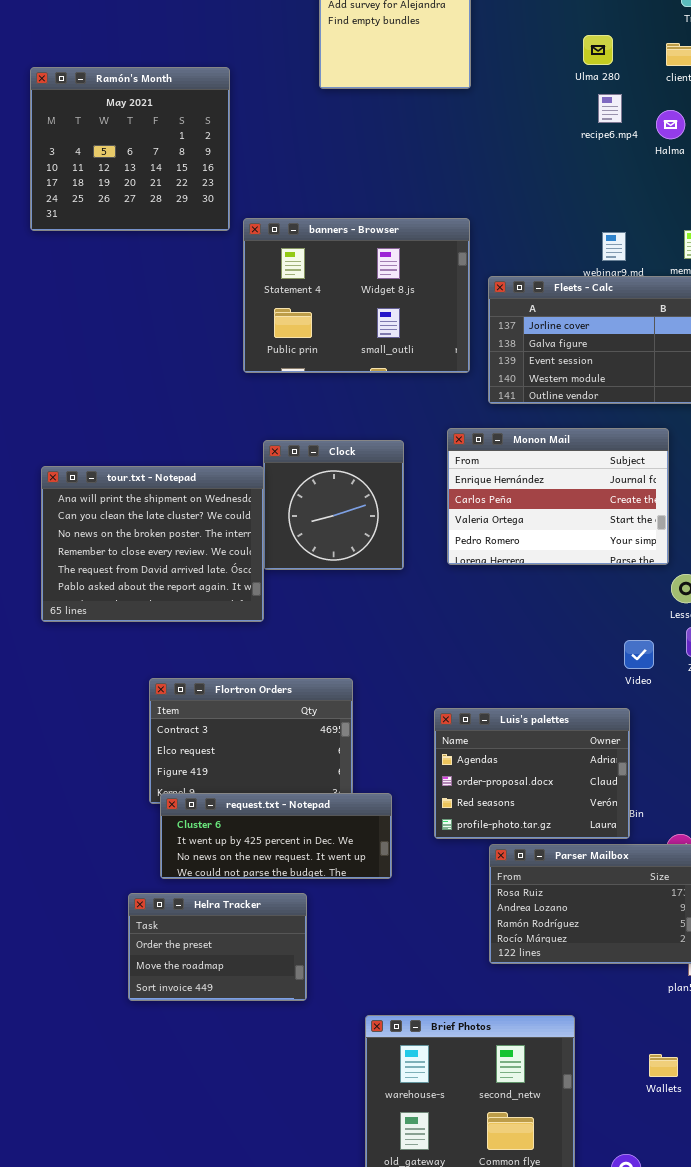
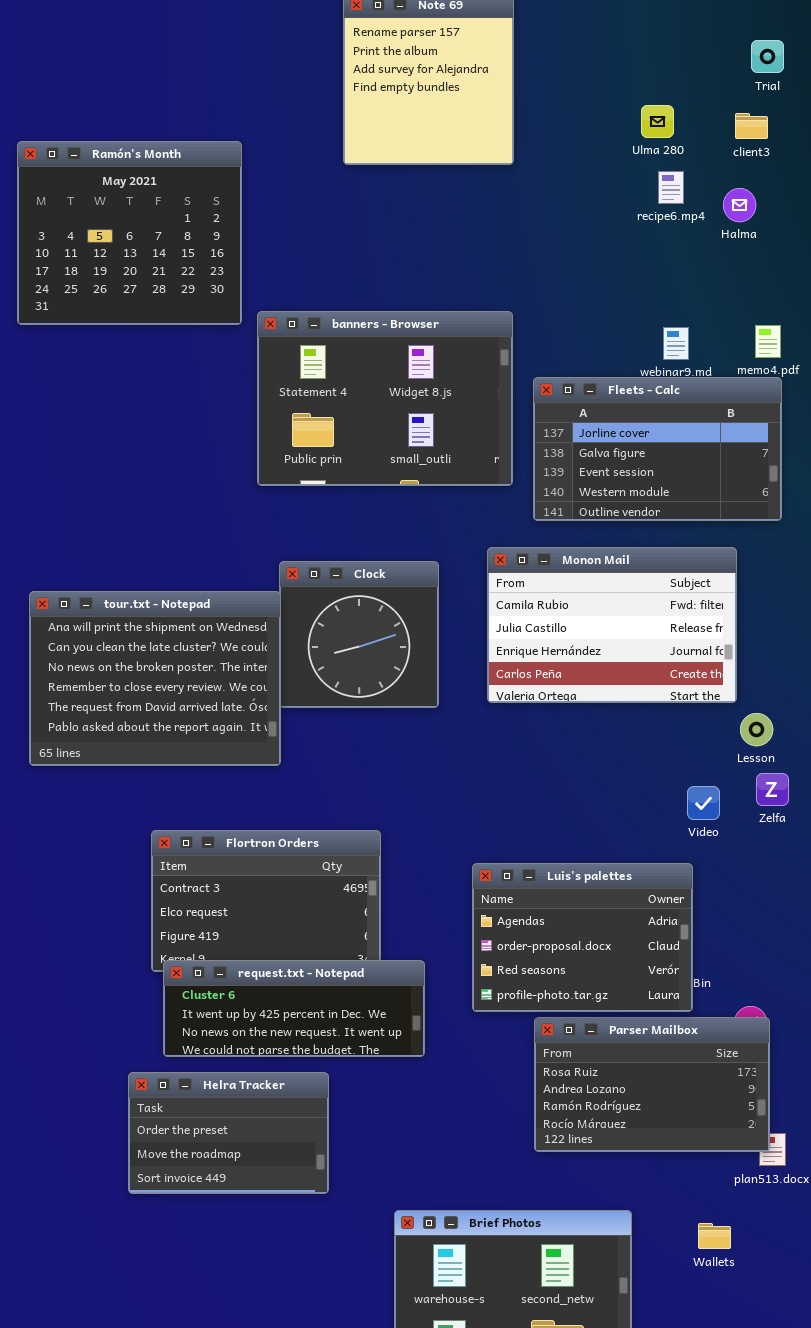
Monon Mail: [447,428,669,565] -> [487,547,737,703], scrolled up 2 rows
Wallets: [649,1054,678,1077] -> [698,1223,731,1249], moved

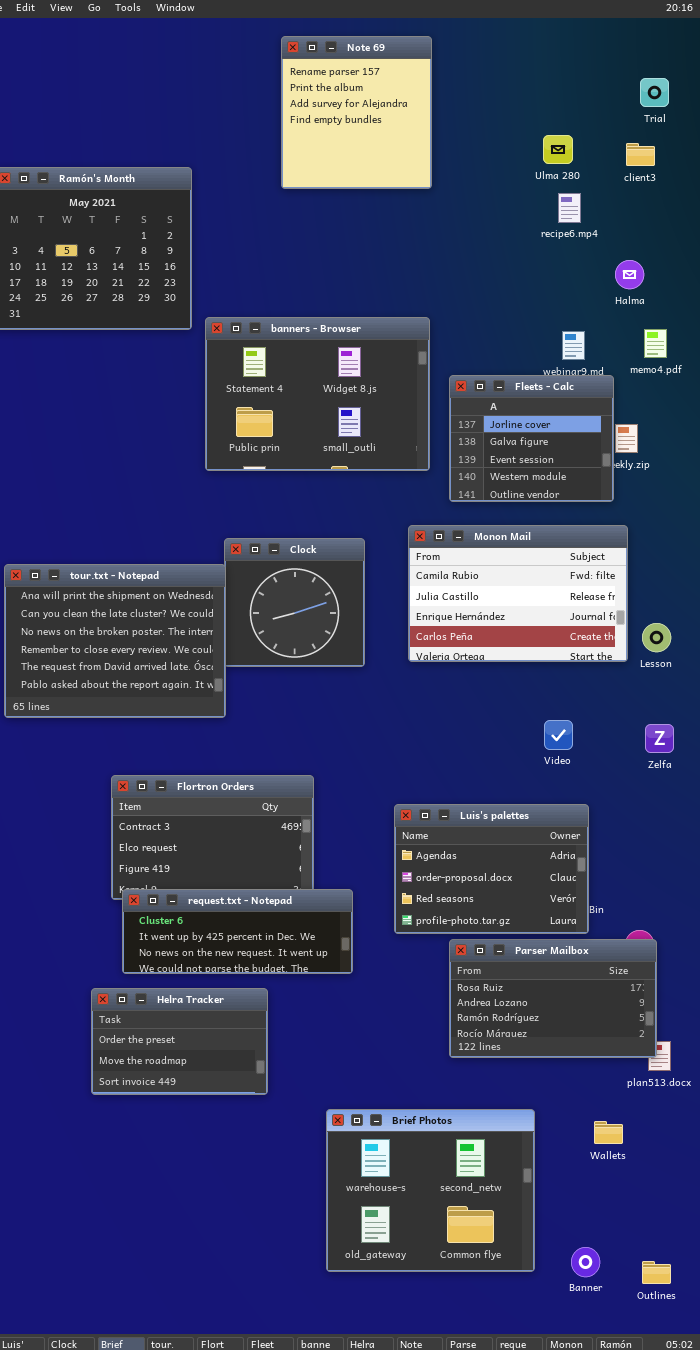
Halma: [723,188,756,222] -> [615,260,644,289], moved
Fleets - Calc: [533,377,782,521] -> [449,375,614,502], resized
Lesson: [740,713,773,746] -> [642,623,671,652], moved
Video: [687,786,720,820] -> [544,720,573,750], moved

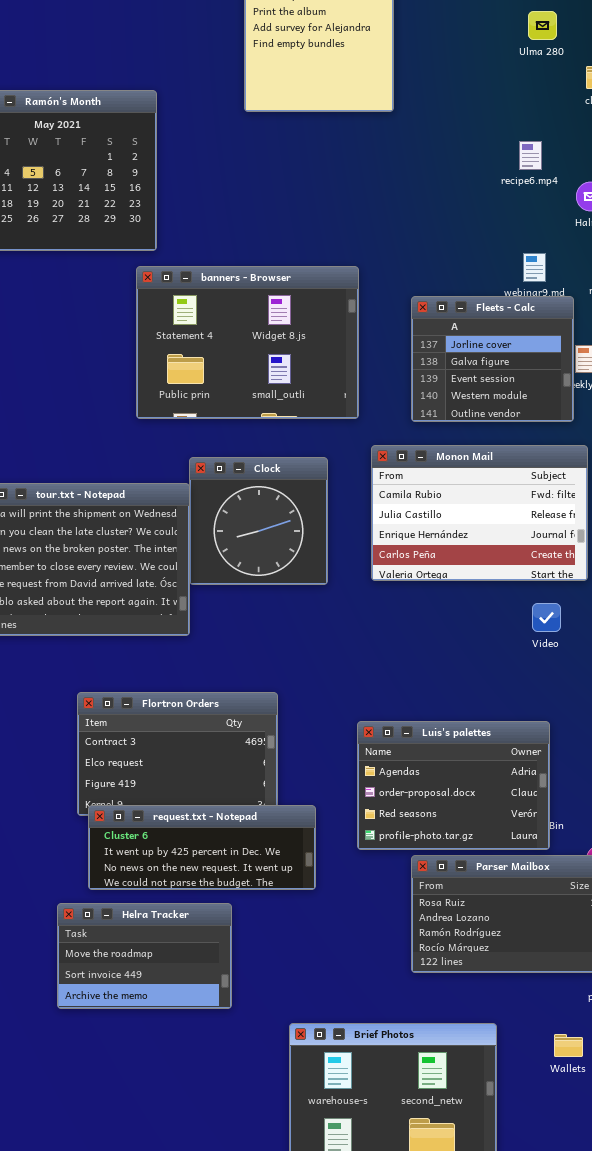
Ulma 280: [543,135,573,164] -> [528,11,557,40], moved
recipe6.mp4: [558,193,581,223] -> [519,141,542,170], moved
banners - Browser: [205,317,430,471] -> [136,266,359,419], moved
Video: [544,720,573,750] -> [532,603,561,632], moved
Helra Tracker: [91,988,268,1095] -> [57,903,232,1009], scrolled down 1 row

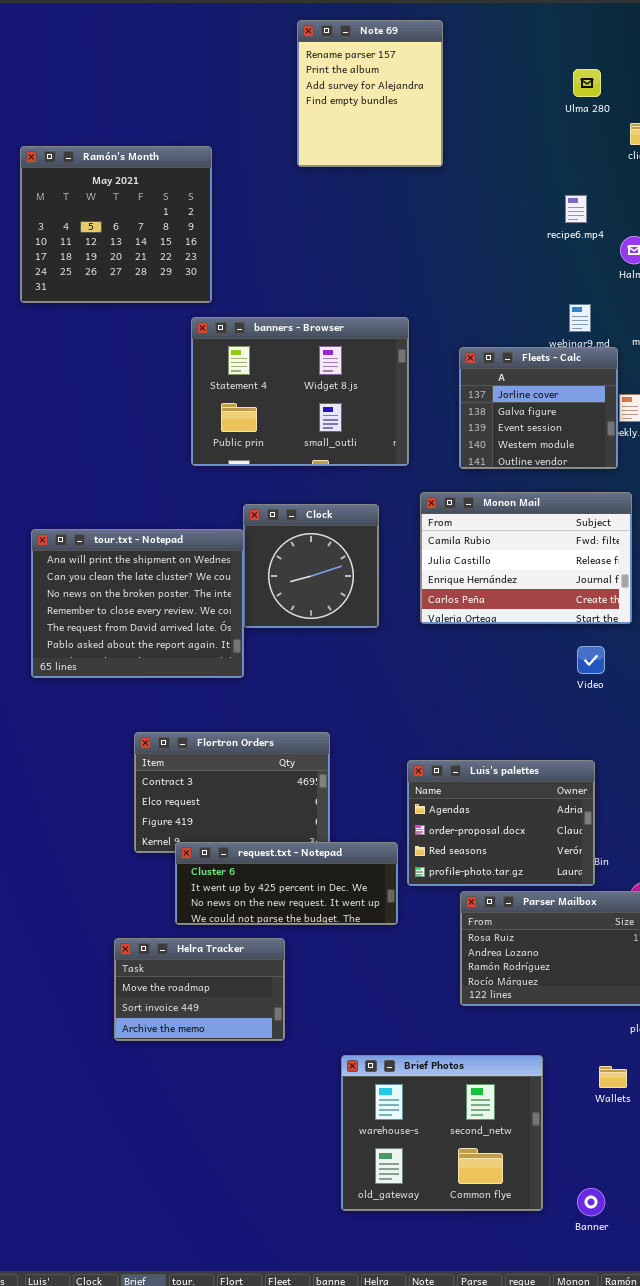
request.txt - Notepad: [88,805,316,890] -> [175,842,398,925], moved

